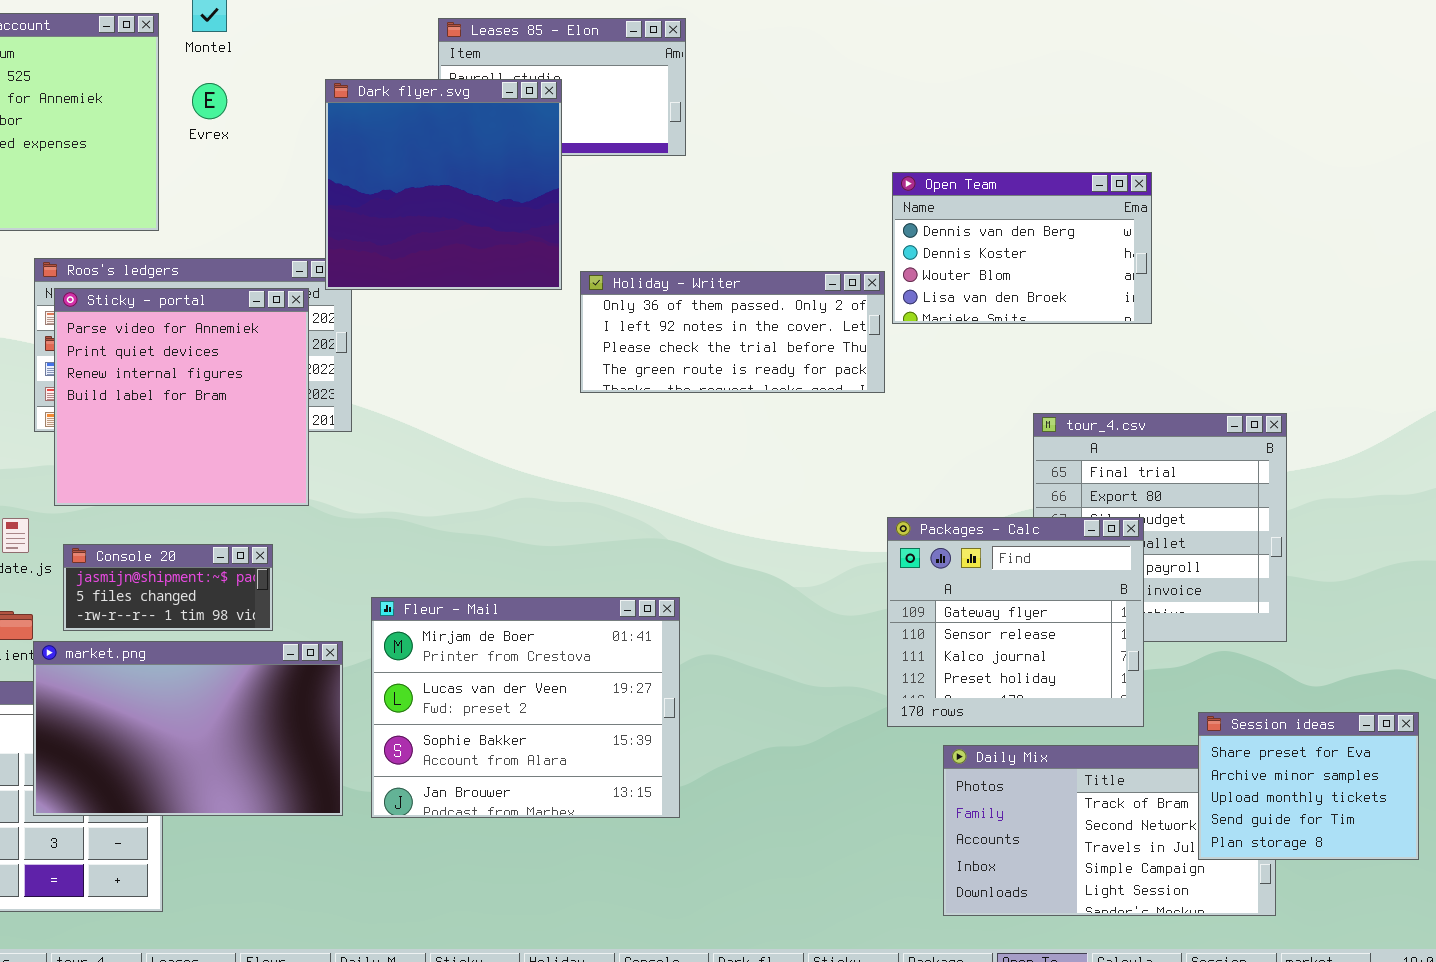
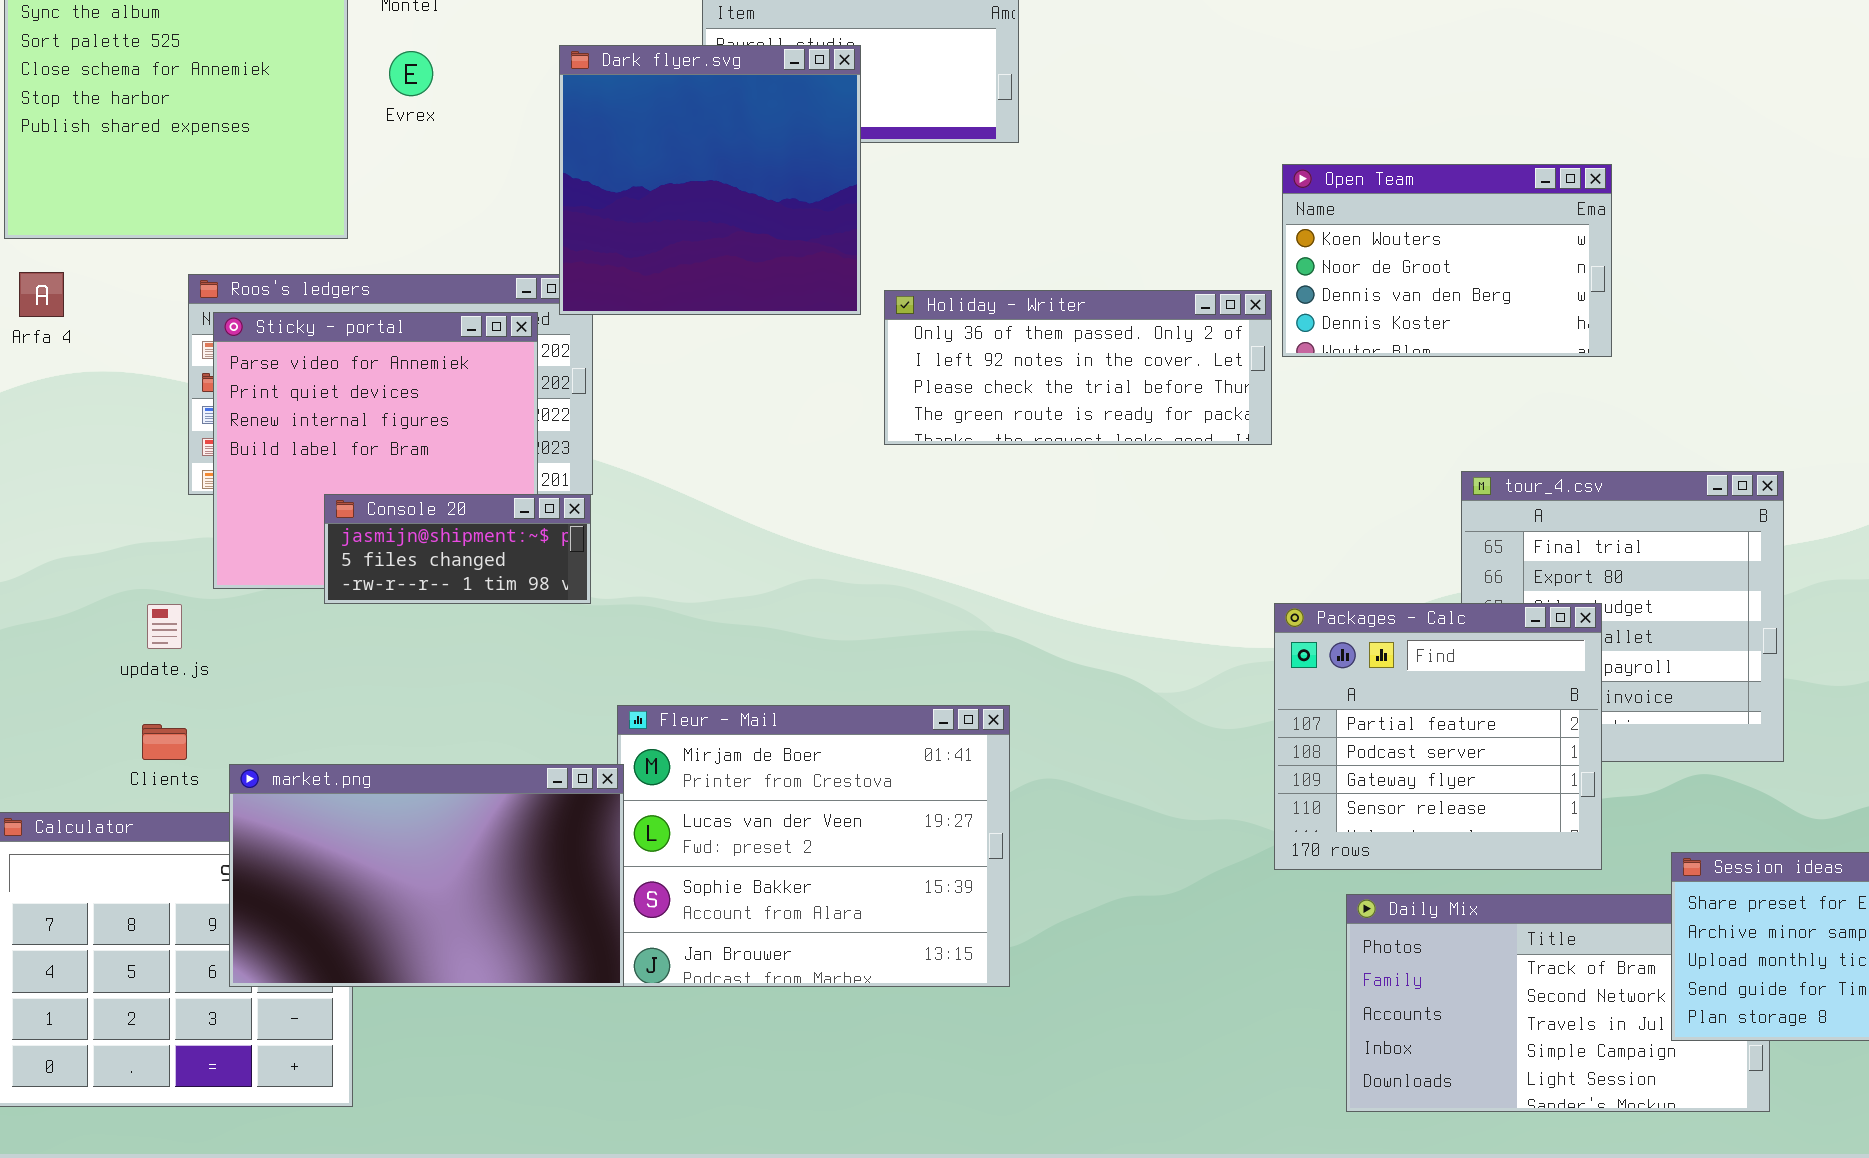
Open Team: [892,172,1152,324] -> [1282,164,1612,357], scrolled up 2 rows
Packages - Calc: [887,517,1144,727] -> [1274,603,1602,870], scrolled up 2 rows
Console 20: [63,544,273,631] -> [324,494,591,604], moved
market.png: [33,641,343,816] -> [229,764,624,987], moved

